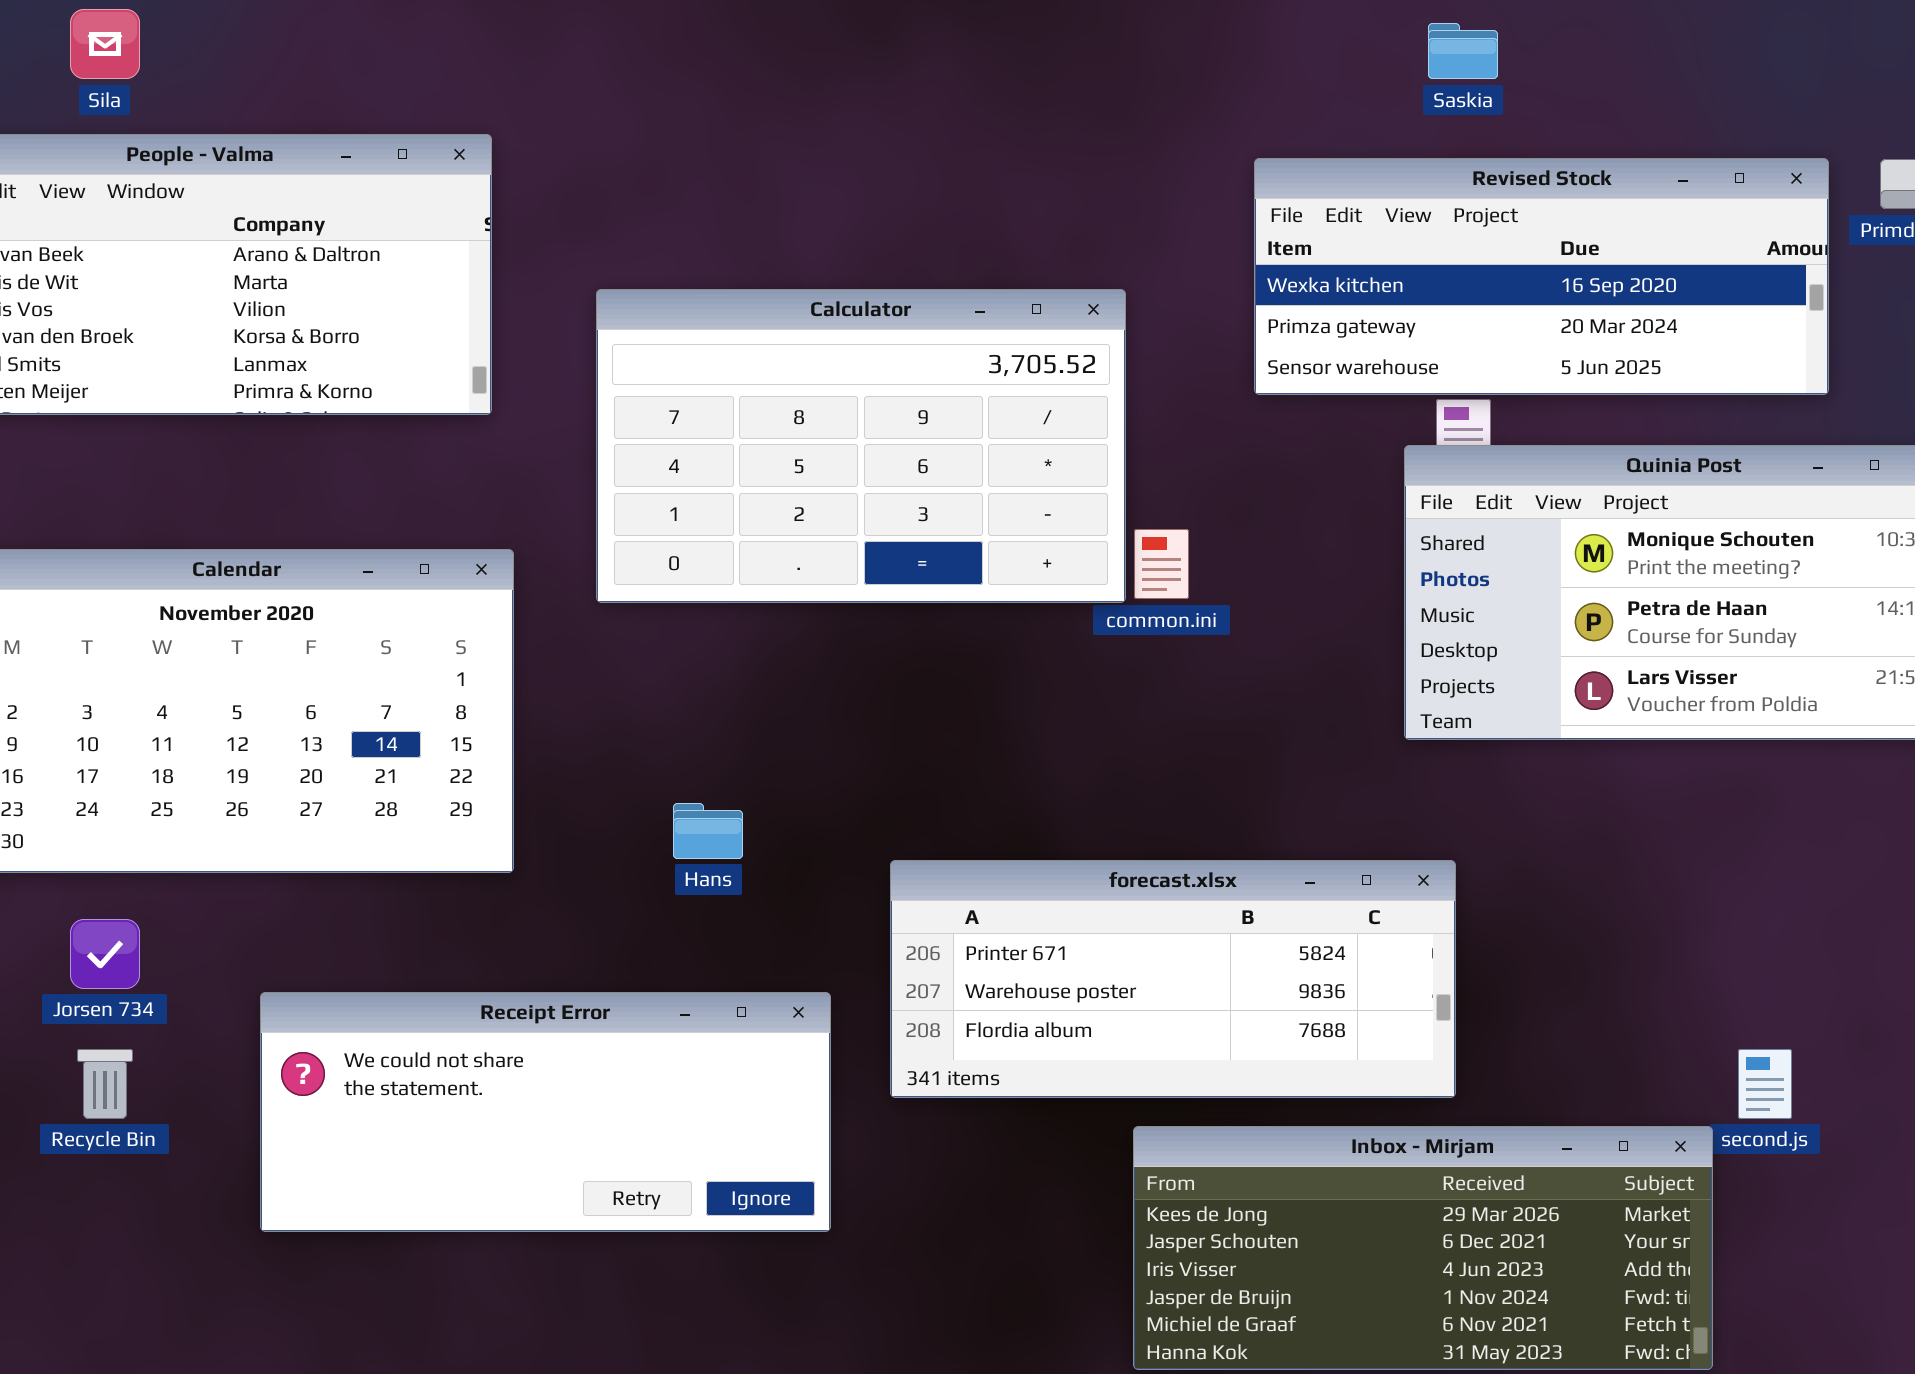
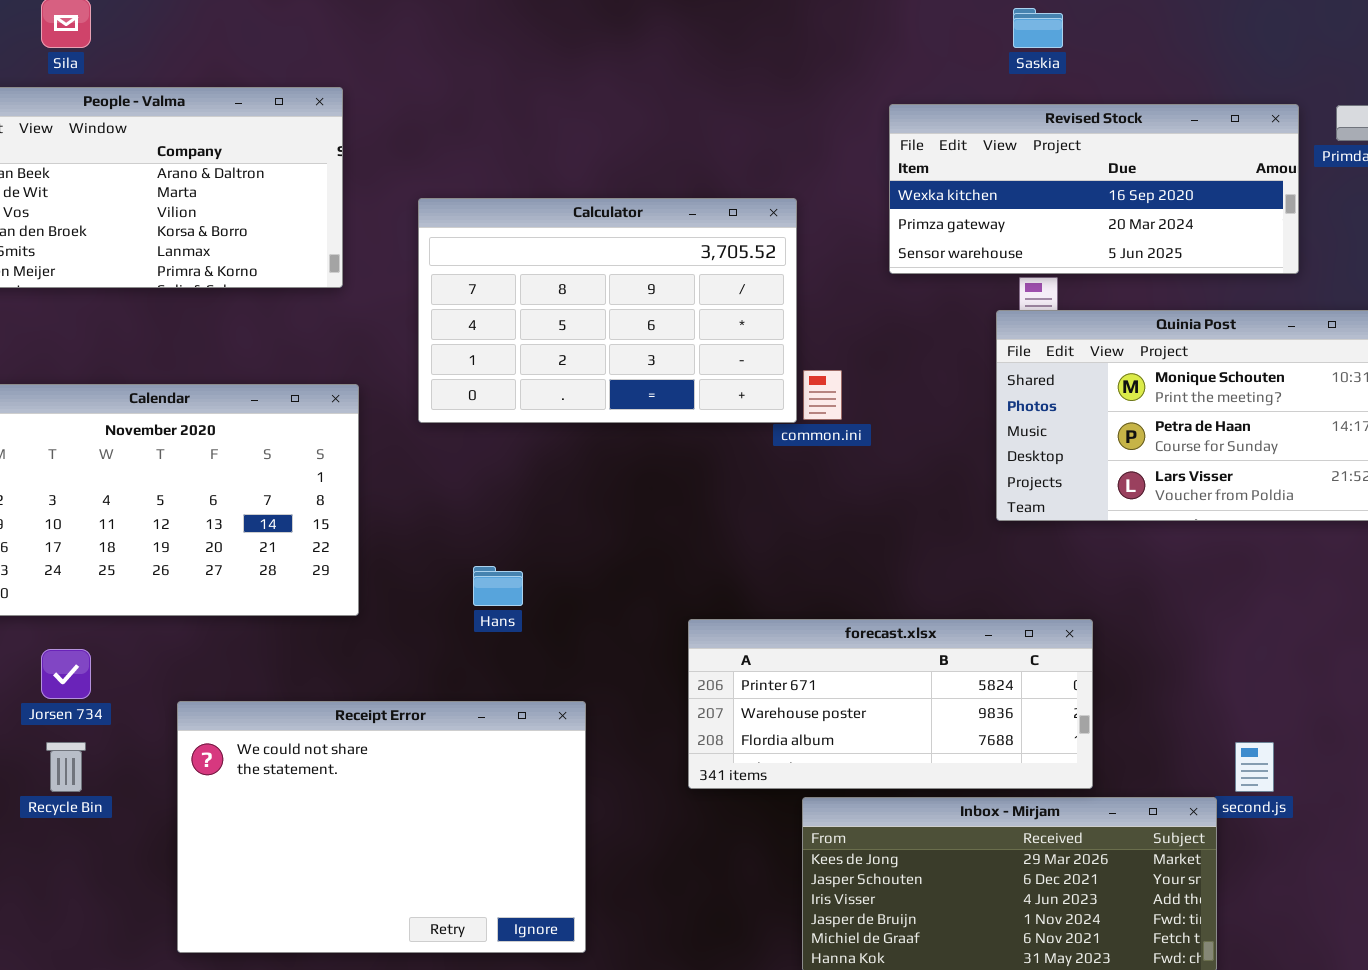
forecast.xlsx: [890,860,1456,1098] -> [688,619,1093,789], moved
Receipt Error: [260,992,831,1232] -> [177,701,586,953], resized

